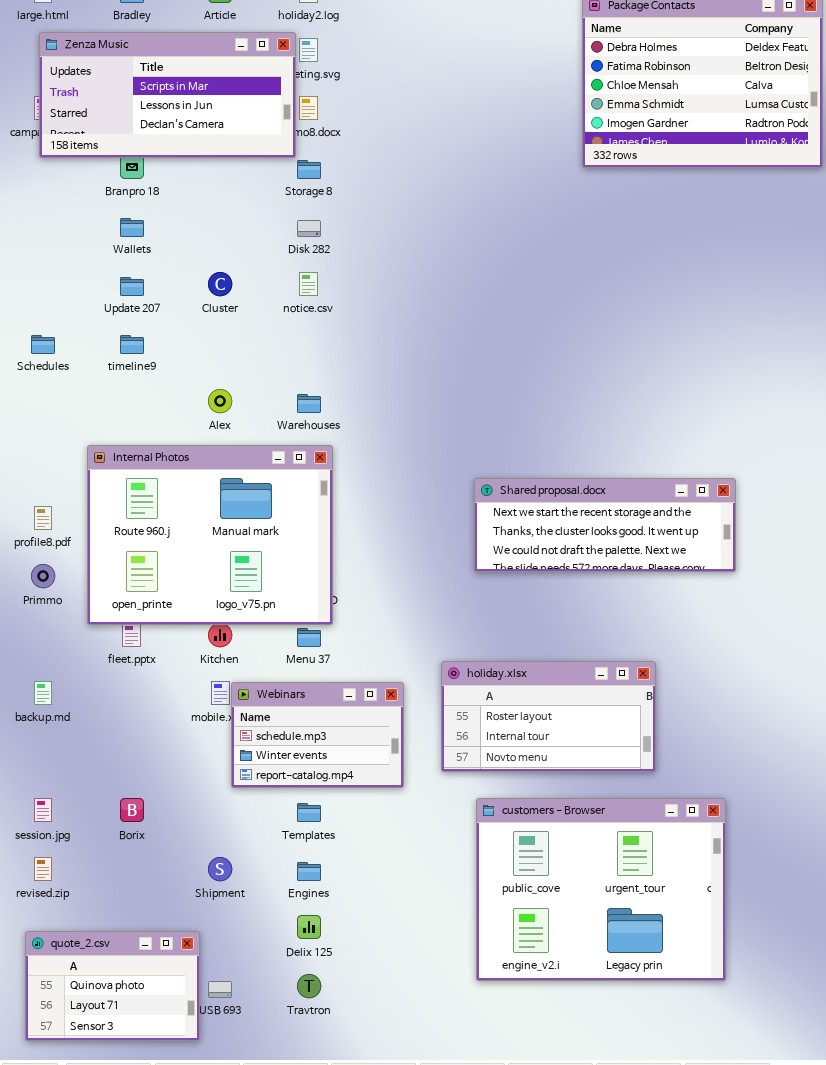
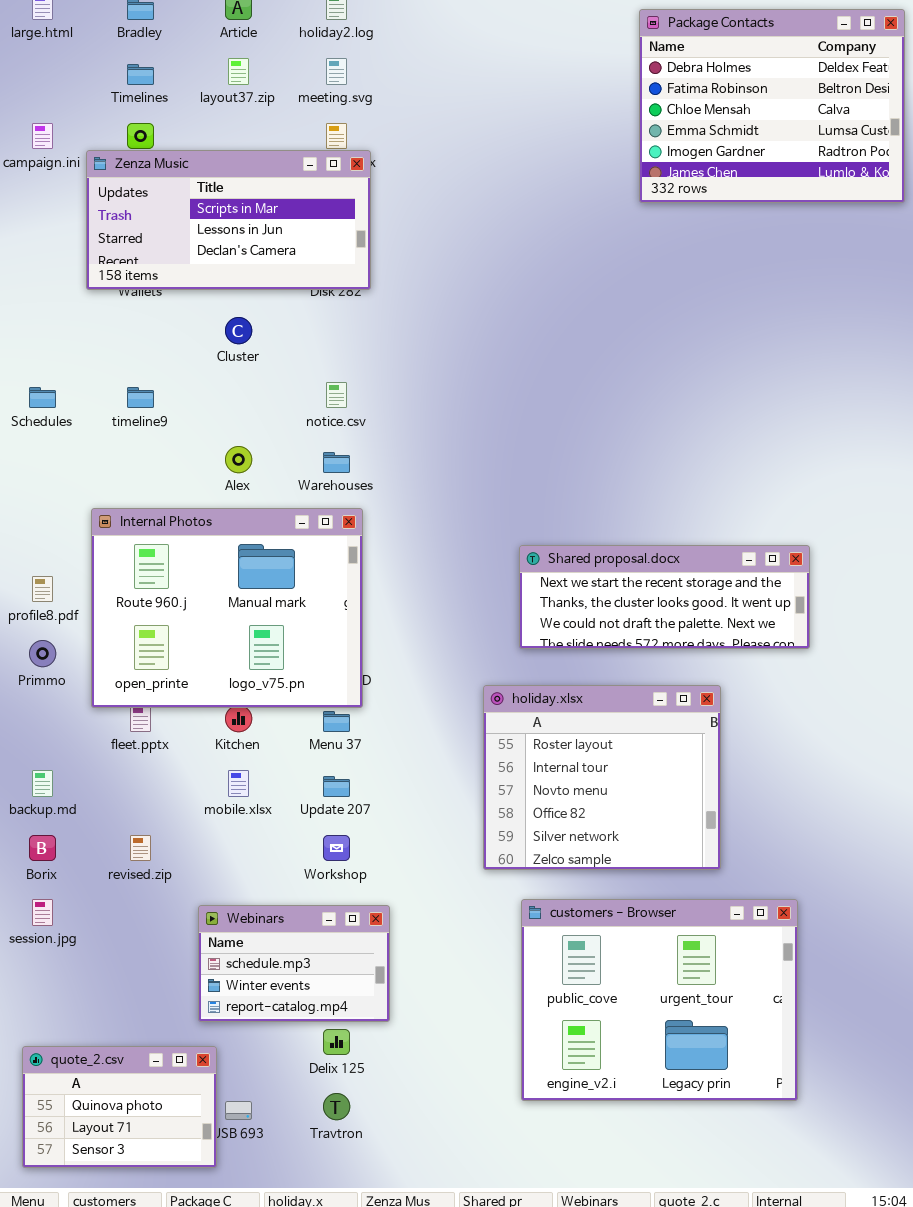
Zenza Music: [39,32,296,158] -> [86,150,371,290], moved
notice.csv: [299,272,318,296] -> [326,382,347,408], moved
Update 207: [120,277,144,296] -> [323,776,350,797], moved
holiday.xlsx: [441,661,656,772] -> [483,685,721,870], resized
Webinars: [231,682,404,788] -> [198,905,390,1022], moved
Borix: [120,798,144,822] -> [29,835,56,861], moved
revised.zip: [34,857,52,881] -> [130,835,151,861], moved

